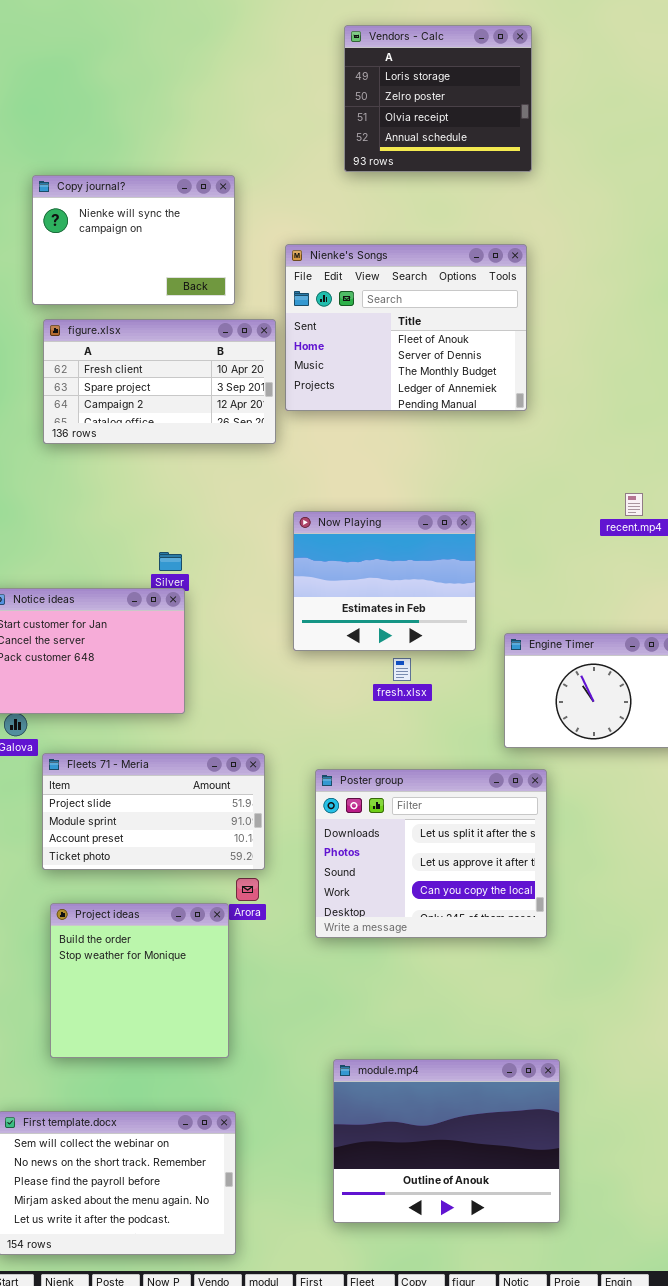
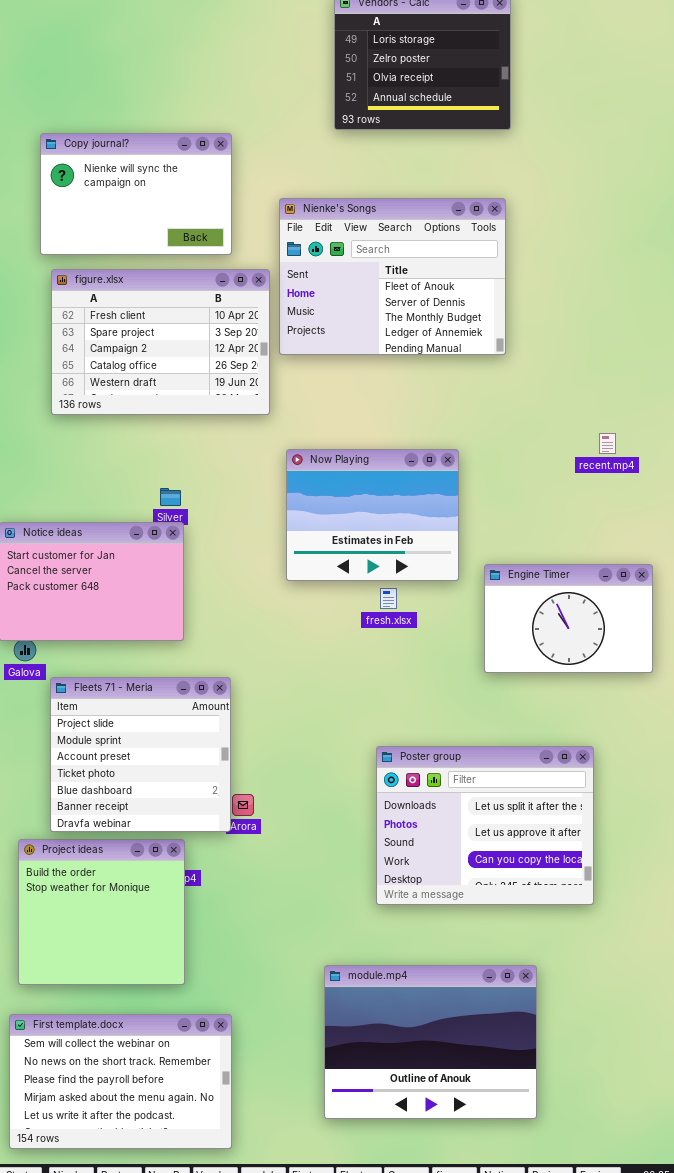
figure.xlsx: [43,319,276,444] -> [51,269,270,415], resized
Fleets 71 - Meria: [42,753,265,870] -> [50,677,231,832], resized
Poster group: [315,769,547,938] -> [376,746,594,905], moved
Project ideas: [50,903,229,1058] -> [18,839,185,985], moved

